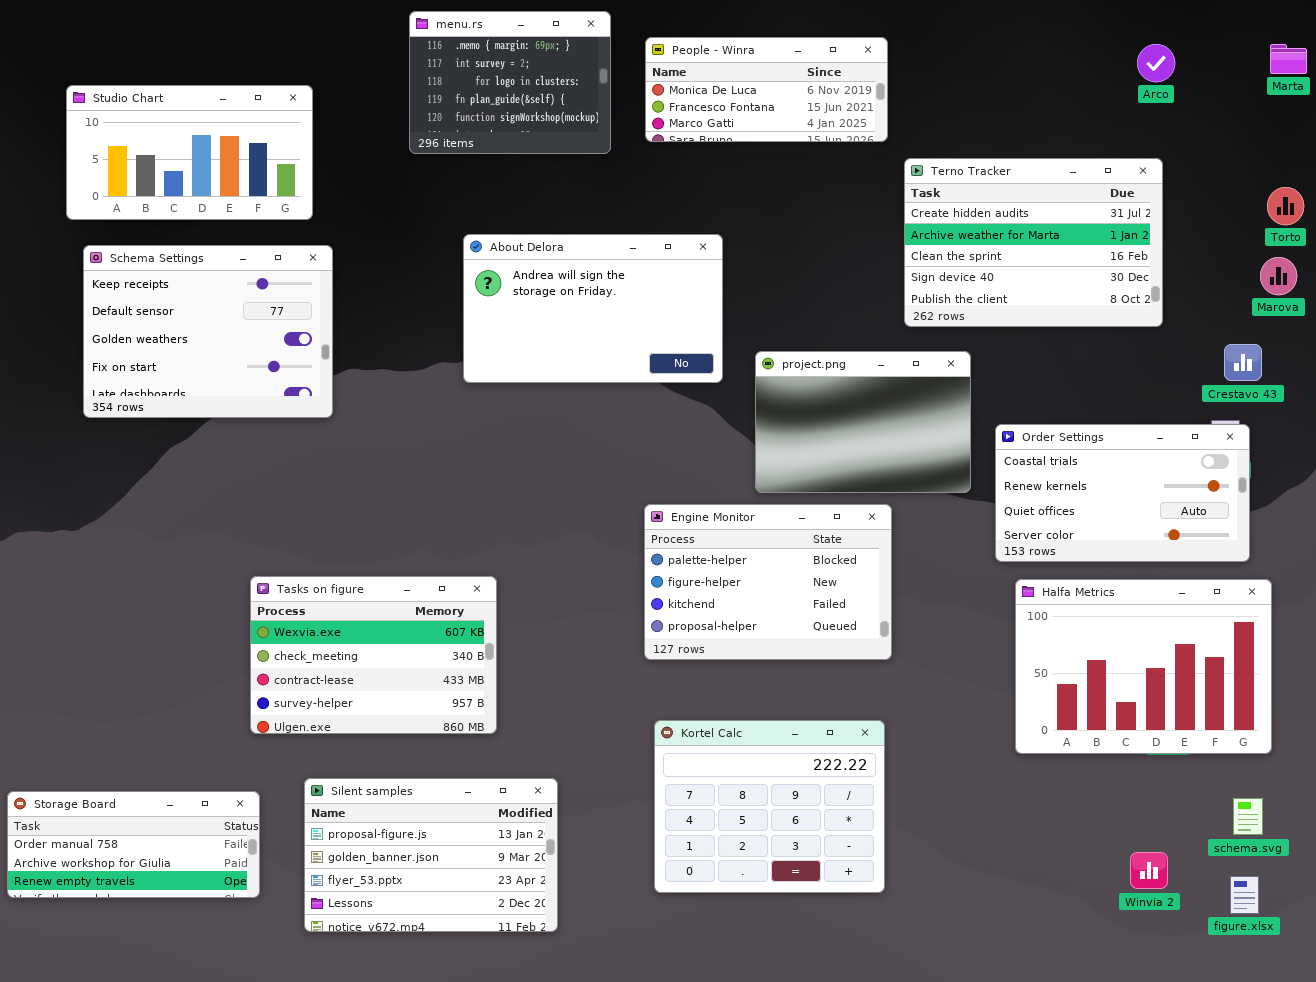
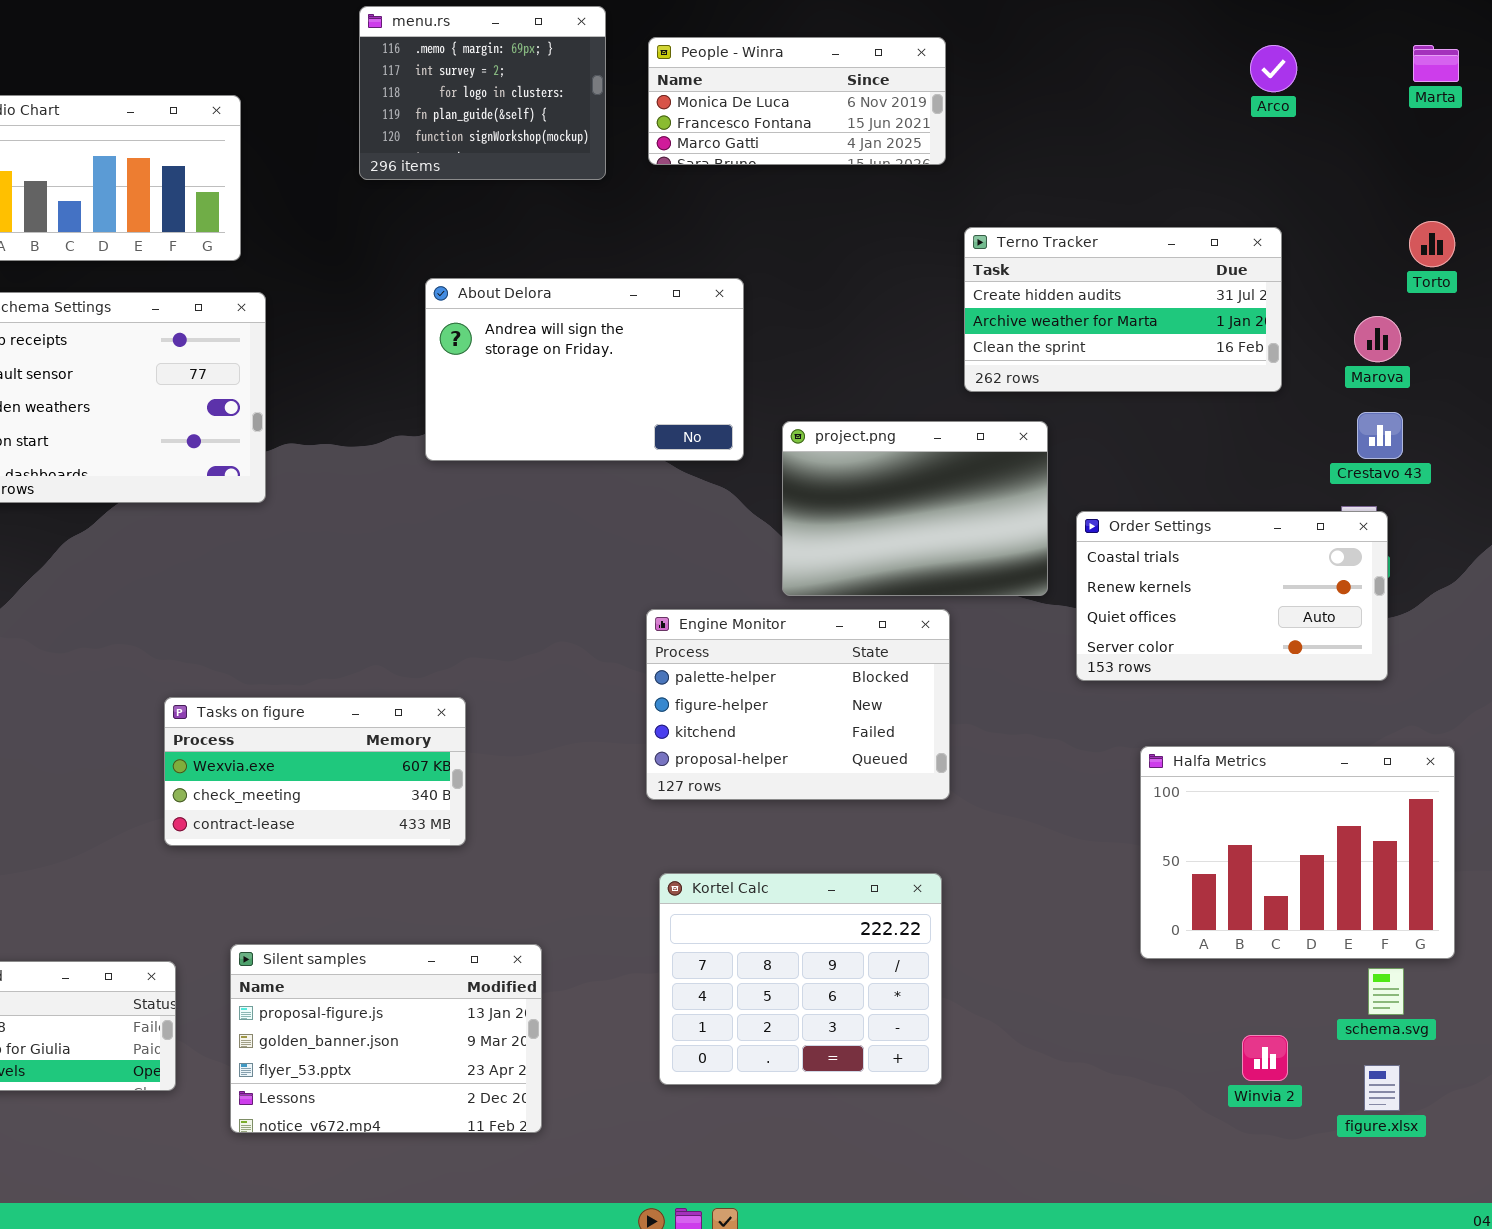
Terno Tracker: [904,158,1163,327] -> [964,227,1282,392], resized
Marova: [1260,257,1297,295] -> [1354,316,1401,362], moved
Tasks on figure: [250,576,497,734] -> [164,697,466,846], resized
Halfa Metrics: [1015,579,1272,754] -> [1140,746,1455,959], moved

